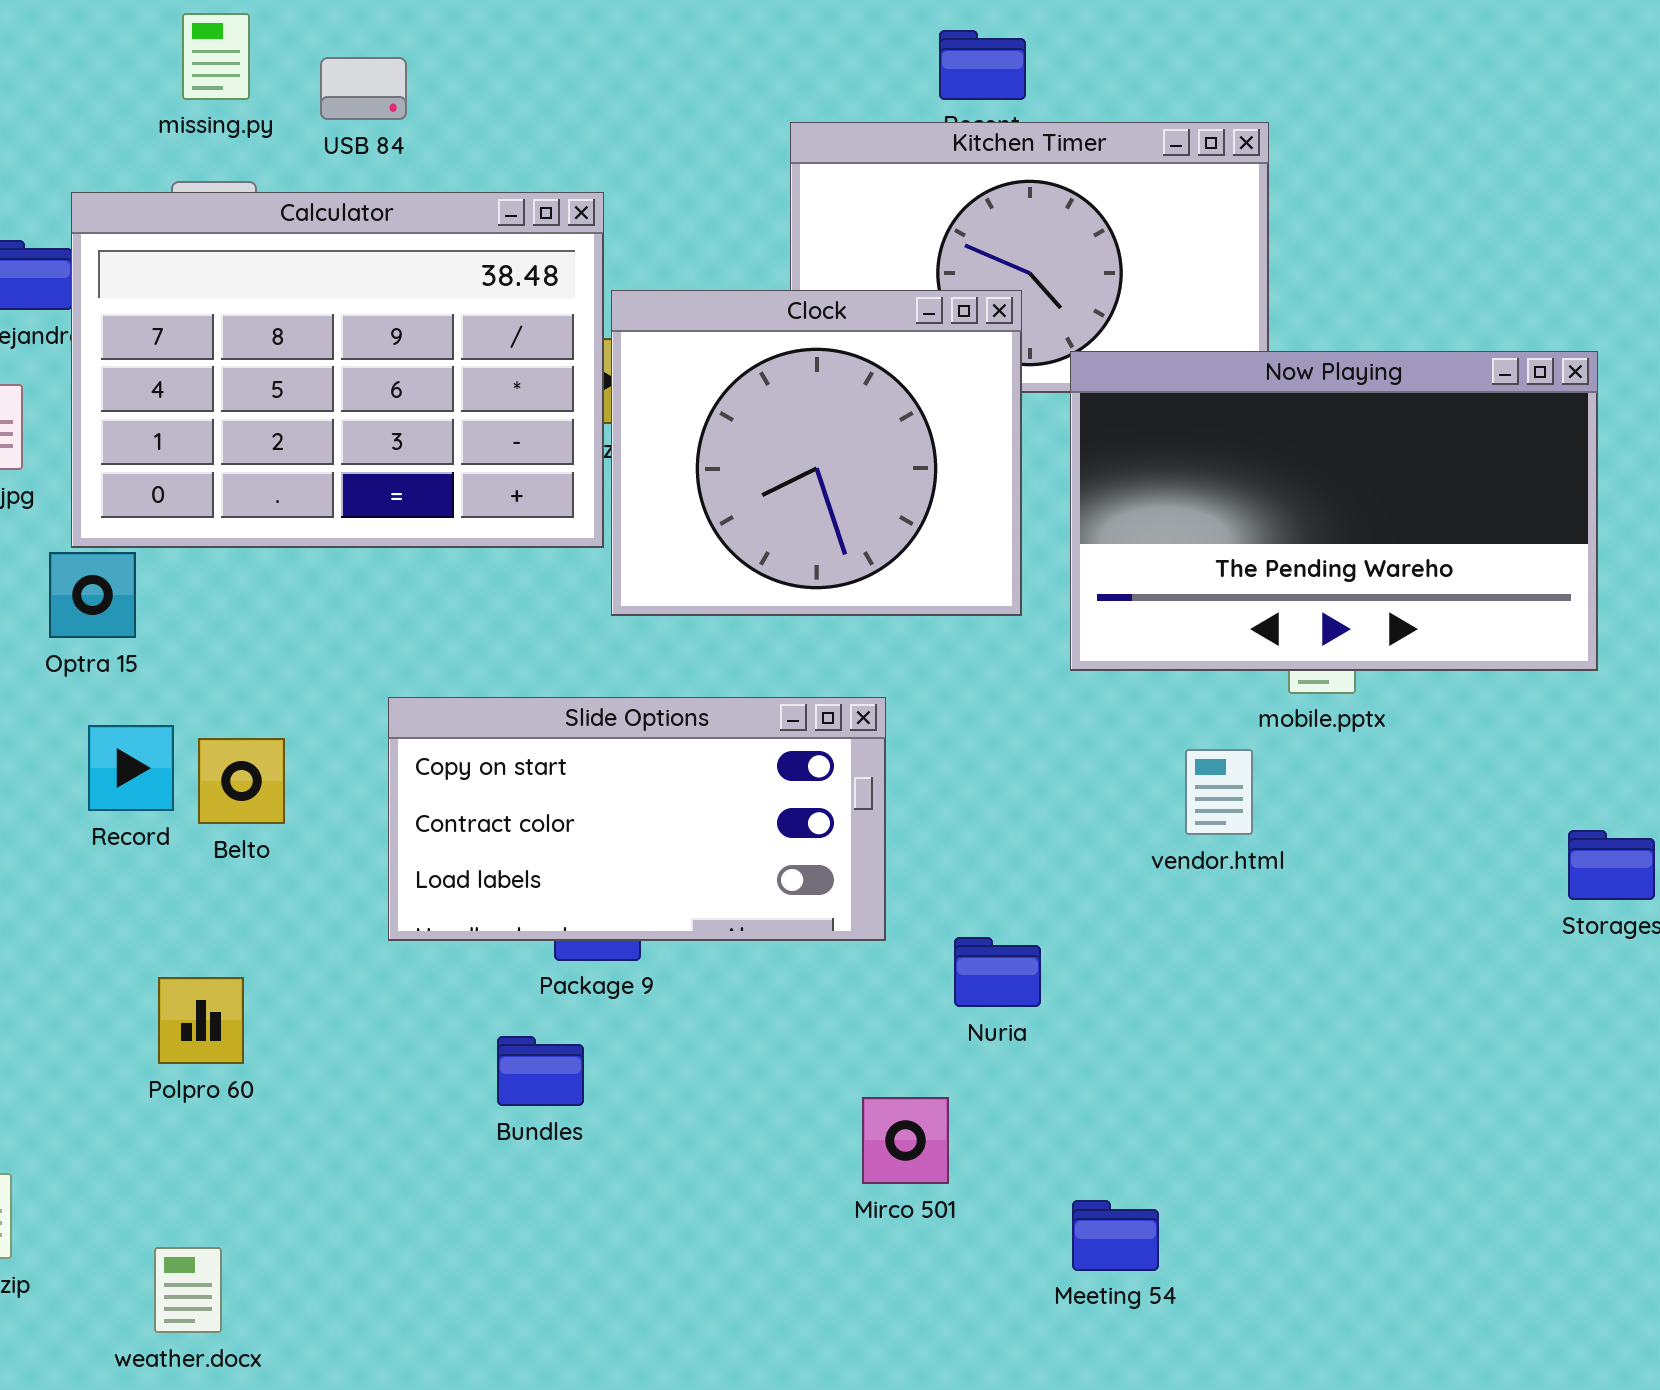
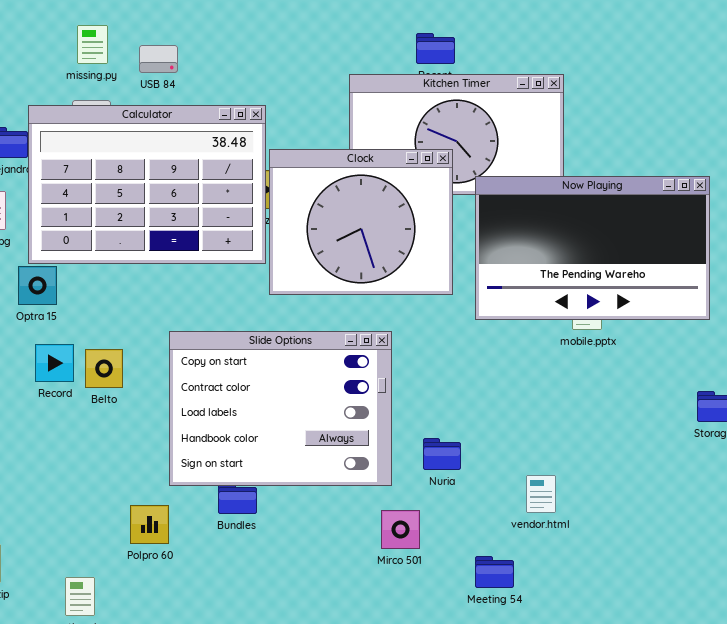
Slide Options: [388,697,886,941] -> [169,331,392,486], resized
vendor.html: [1185,749,1253,835] -> [526,475,556,513], moved
Polpro 60: [158,977,244,1064] -> [130,505,169,544], moved

